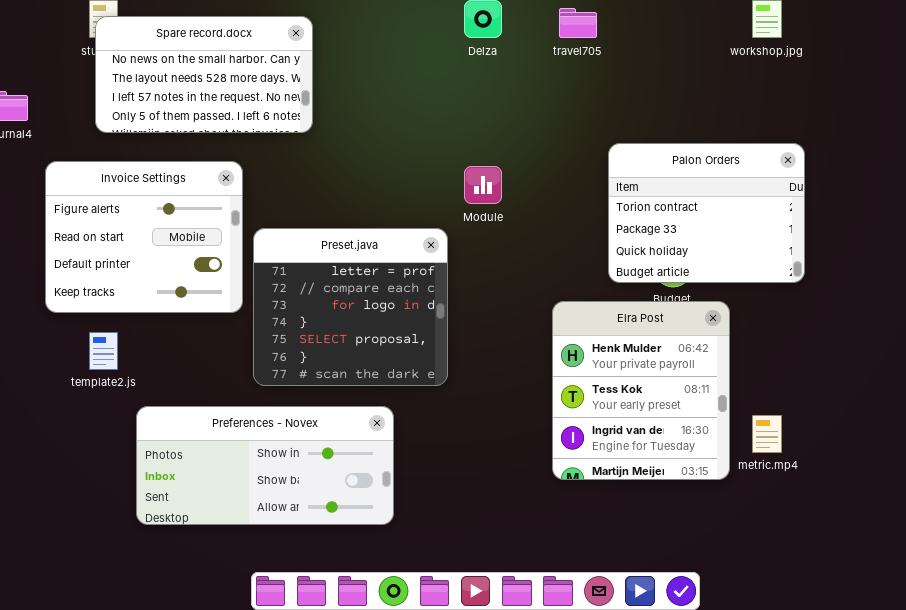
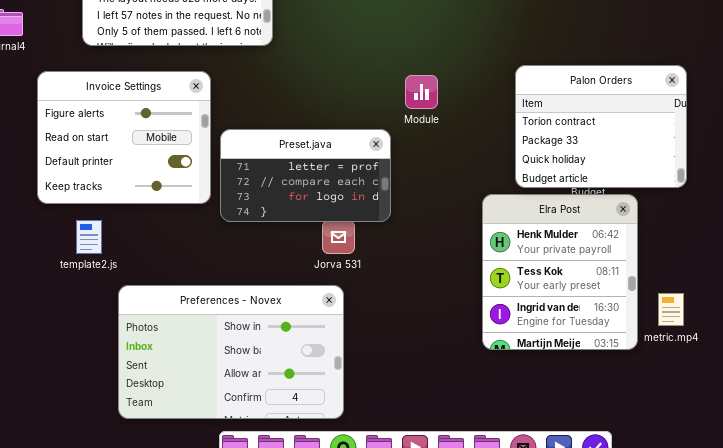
Palon Orders: [608,143,805,283] -> [515,65,687,188], moved
Preset.java: [253,228,448,386] -> [220,129,391,222], resized
Preferences - Novex: [136,406,394,525] -> [118,285,344,419], resized

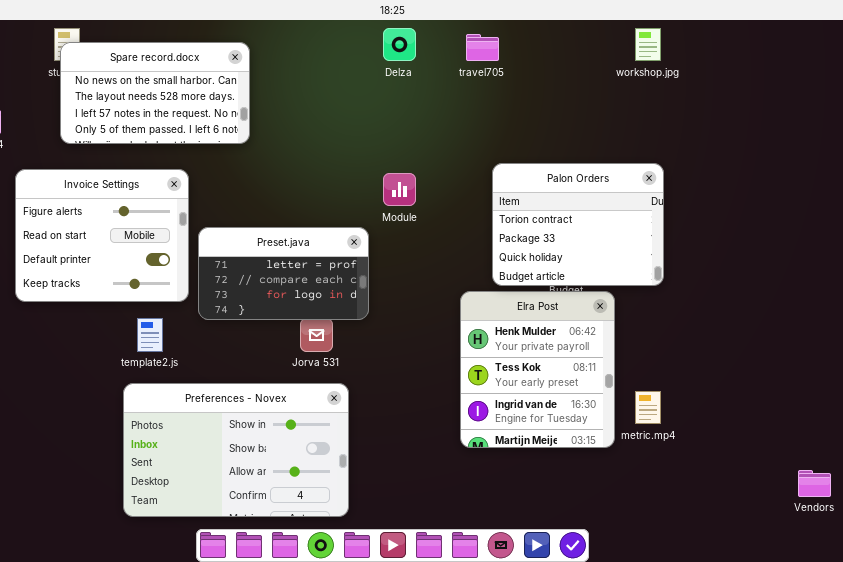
template2.js: [76,220,102,254] -> [137,318,163,352], moved
Preferences - Novex: [118,285,344,419] -> [123,383,349,517], moved

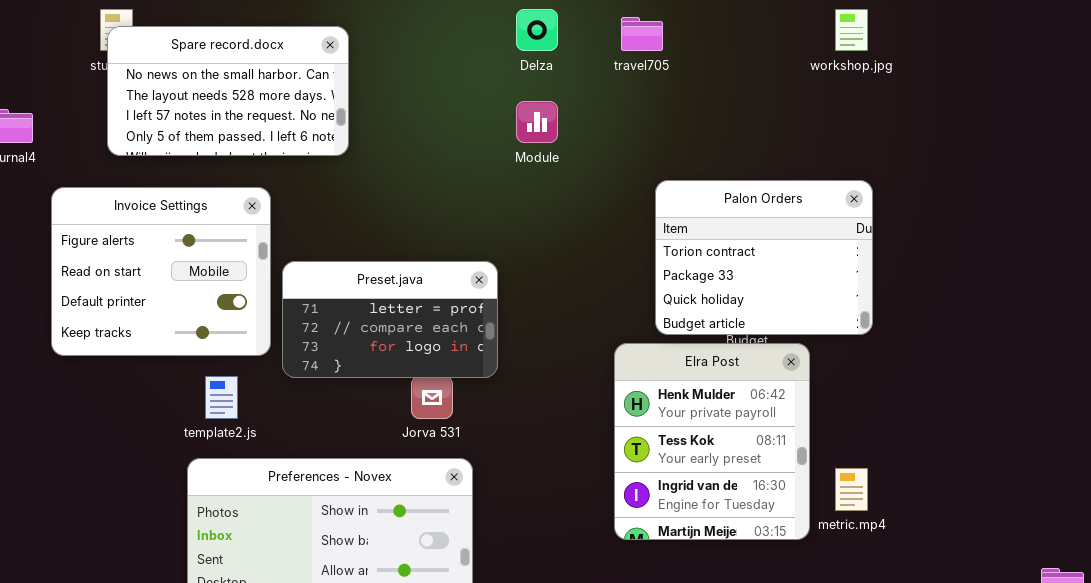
Module: [383,173,416,206] -> [516,101,558,143], moved

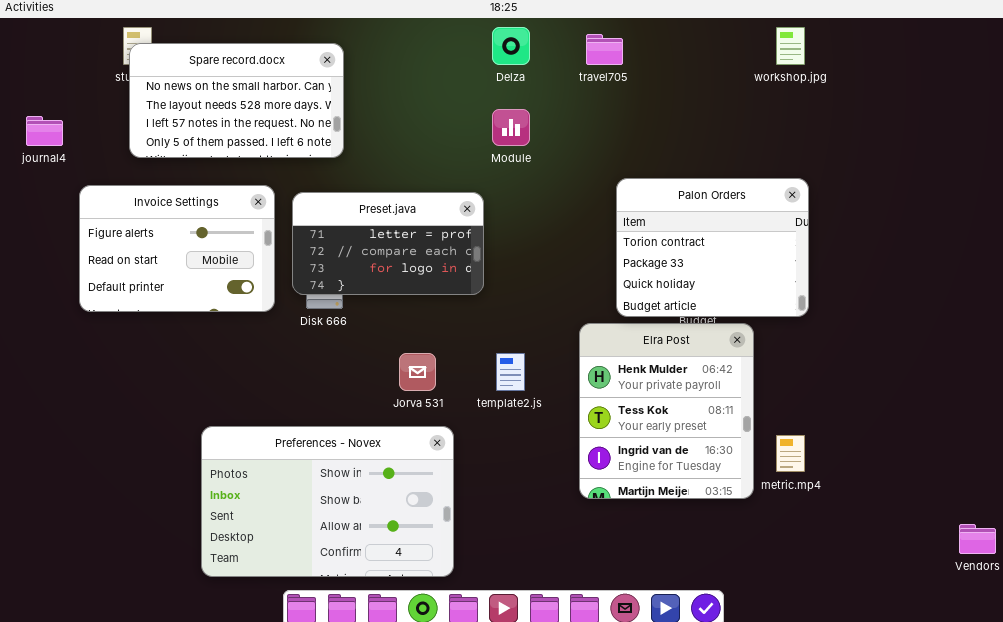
Invoice Settings: [51,187,271,356] -> [79,185,275,312], resized
Preset.java: [282,261,498,378] -> [292,192,484,295], moved
template2.js: [205,376,238,419] -> [496,353,525,391], moved

